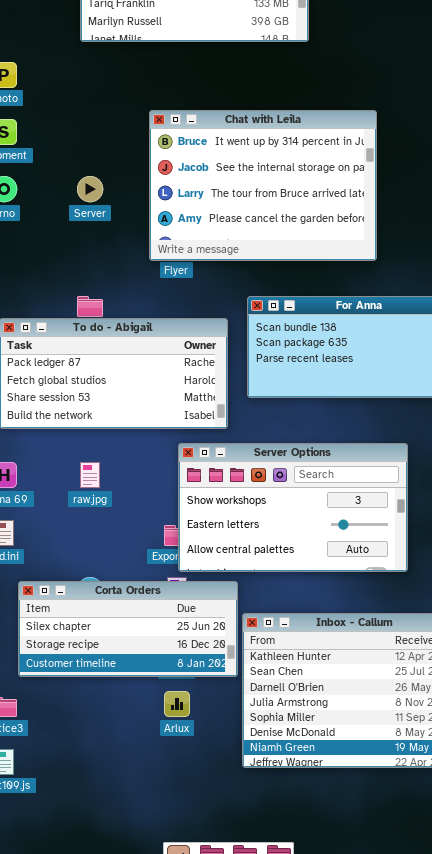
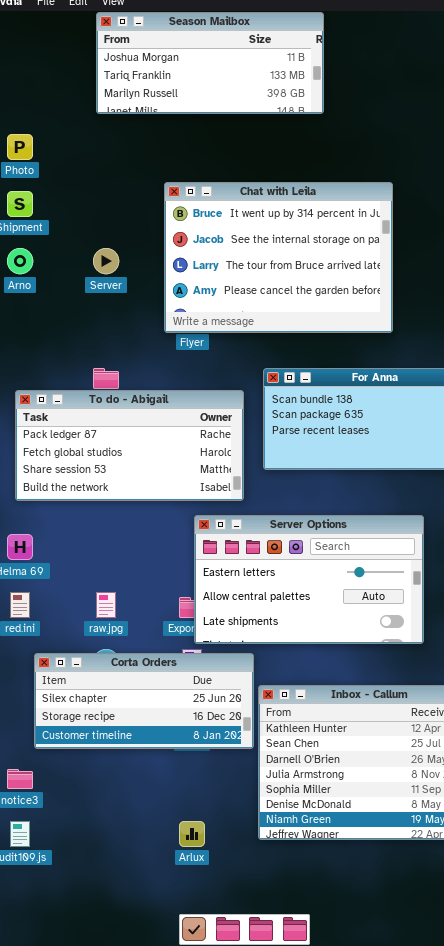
Server Options: [178,443,408,572] -> [194,515,424,644], scrolled down 1 row
raw.jpg: [80,462,100,488] -> [96,592,116,618], moved
Arlux: [164,691,190,717] -> [179,821,205,847], moved

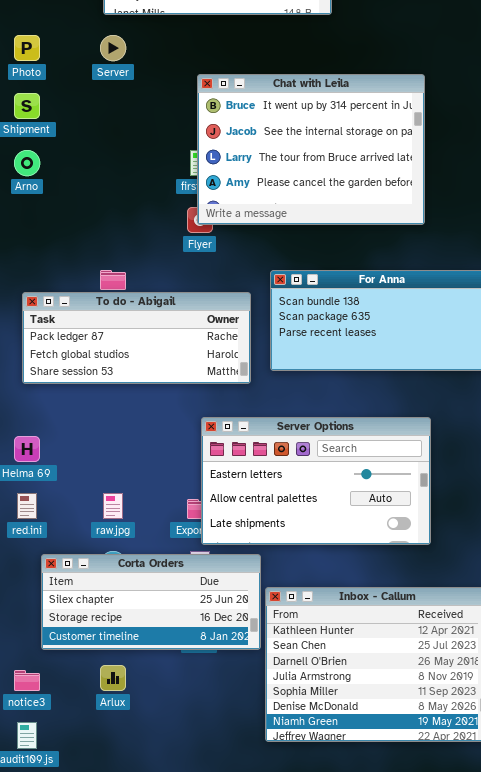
Chat with Leila: [164,182,393,333] -> [197,74,425,225], moved
Server: [93,248,119,274] -> [100,35,126,61], moved
To do - Abigail: [15,390,244,501] -> [22,292,251,384], resized
Arlux: [179,821,205,847] -> [100,665,126,691], moved

